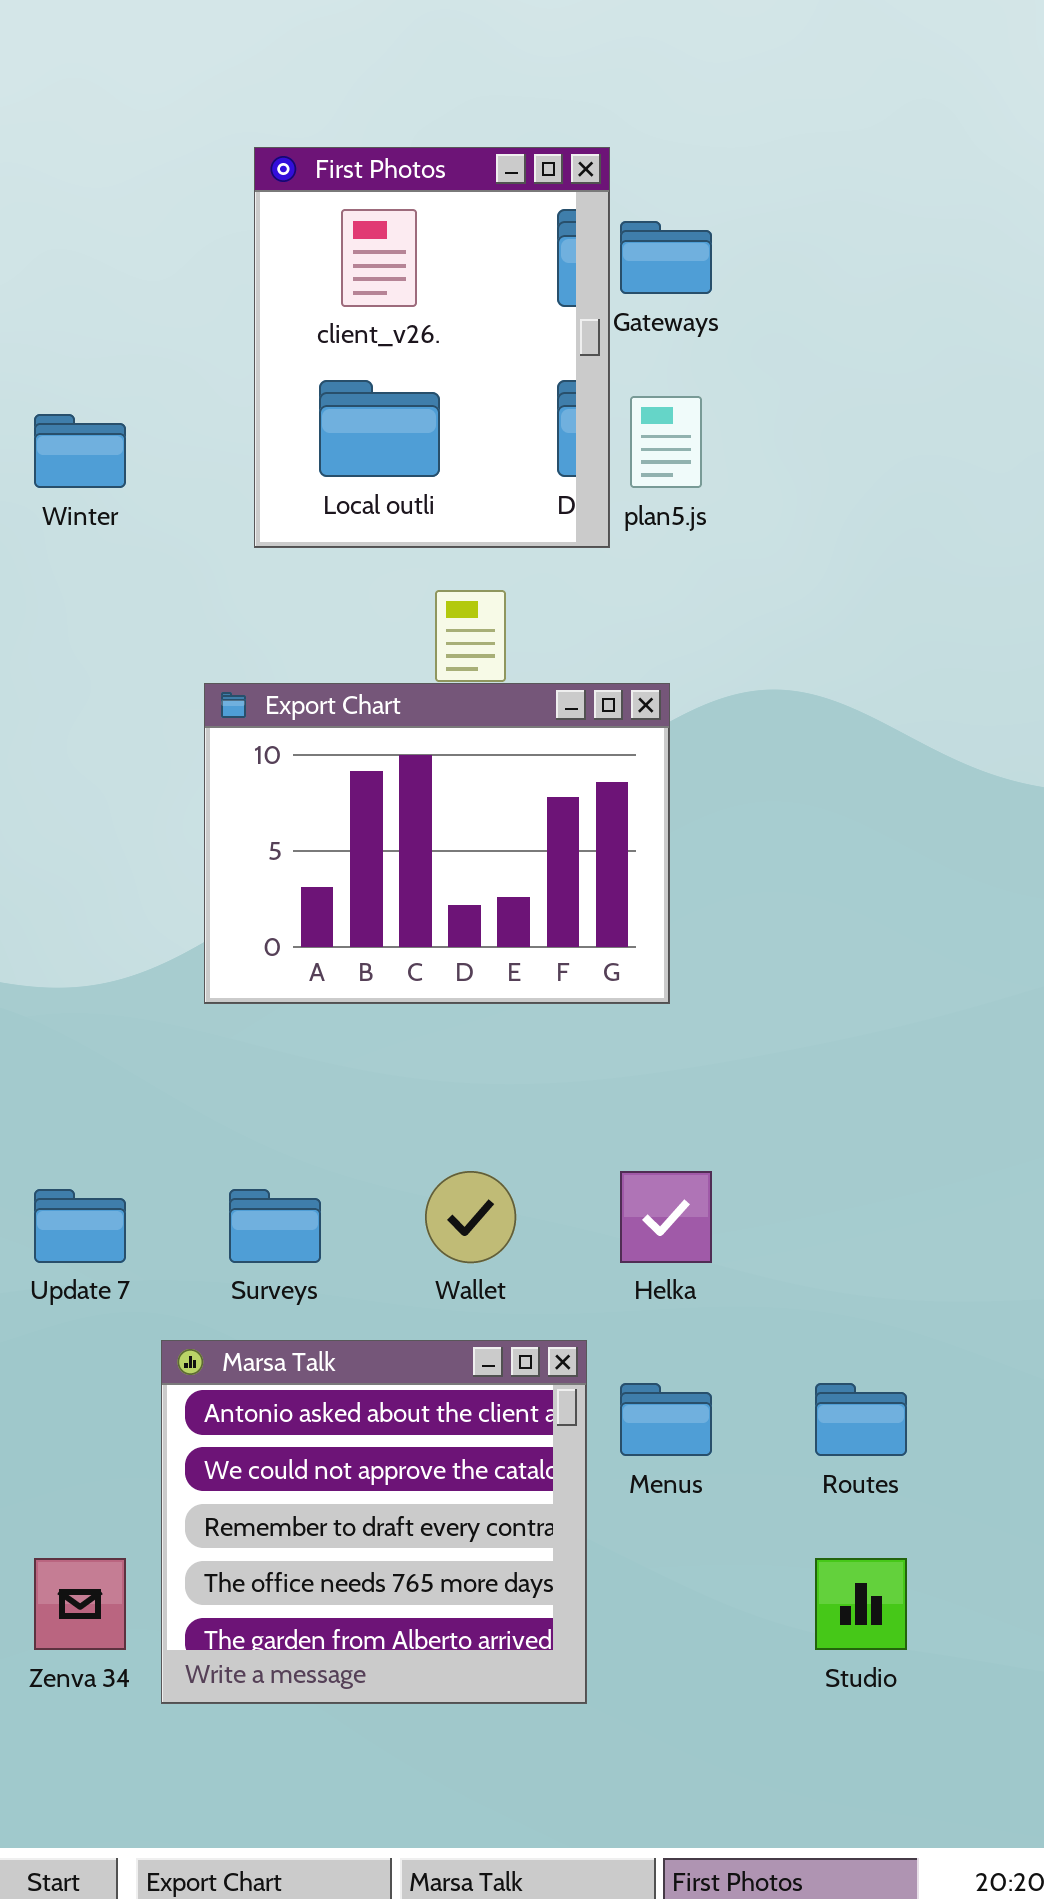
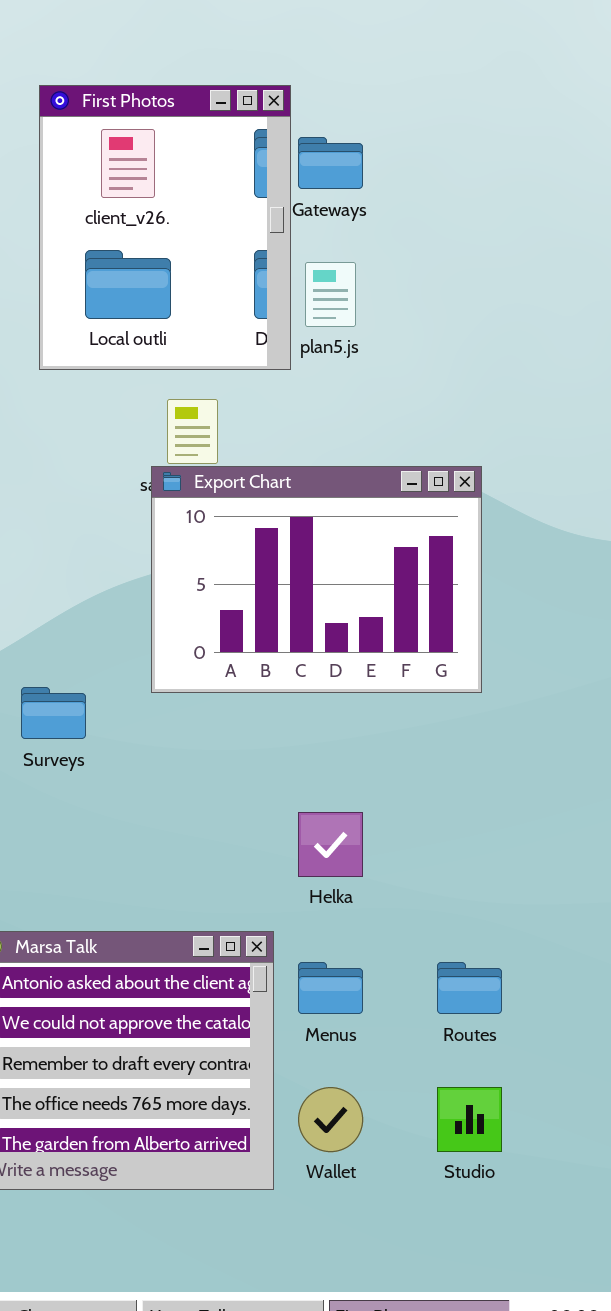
Export Chart: [204,683,670,1004] -> [151,466,482,693], moved
Wallet: [425,1171,516,1263] -> [298,1087,363,1152], moved
Surveys: [229,1189,321,1263] -> [21,687,86,739], moved

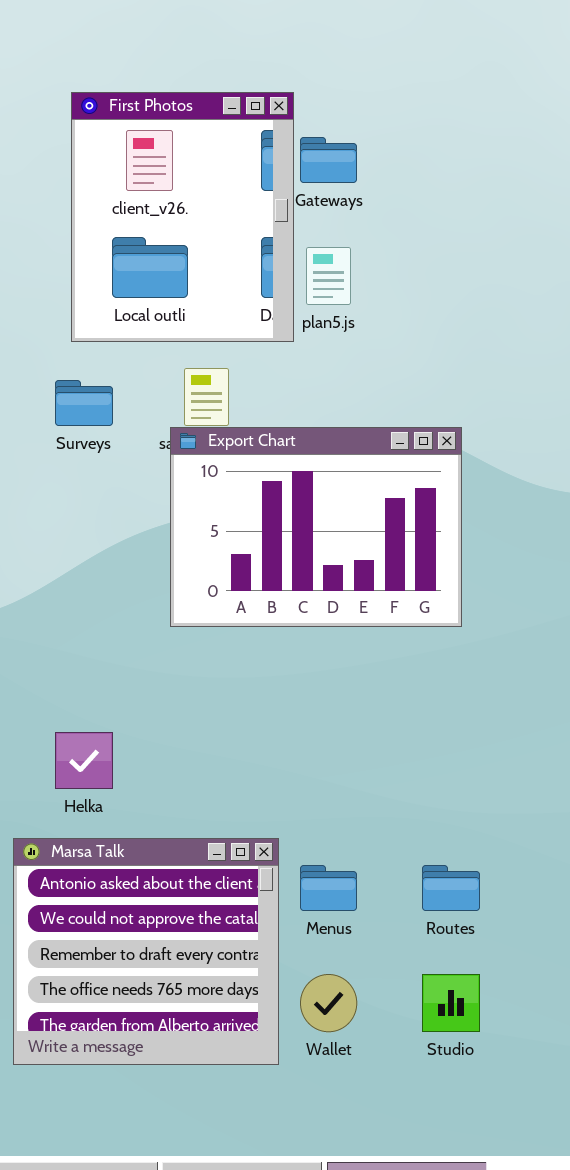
Surveys: [21,687,86,739] -> [55,380,113,426], moved
Helka: [298,812,363,877] -> [55,732,113,789], moved

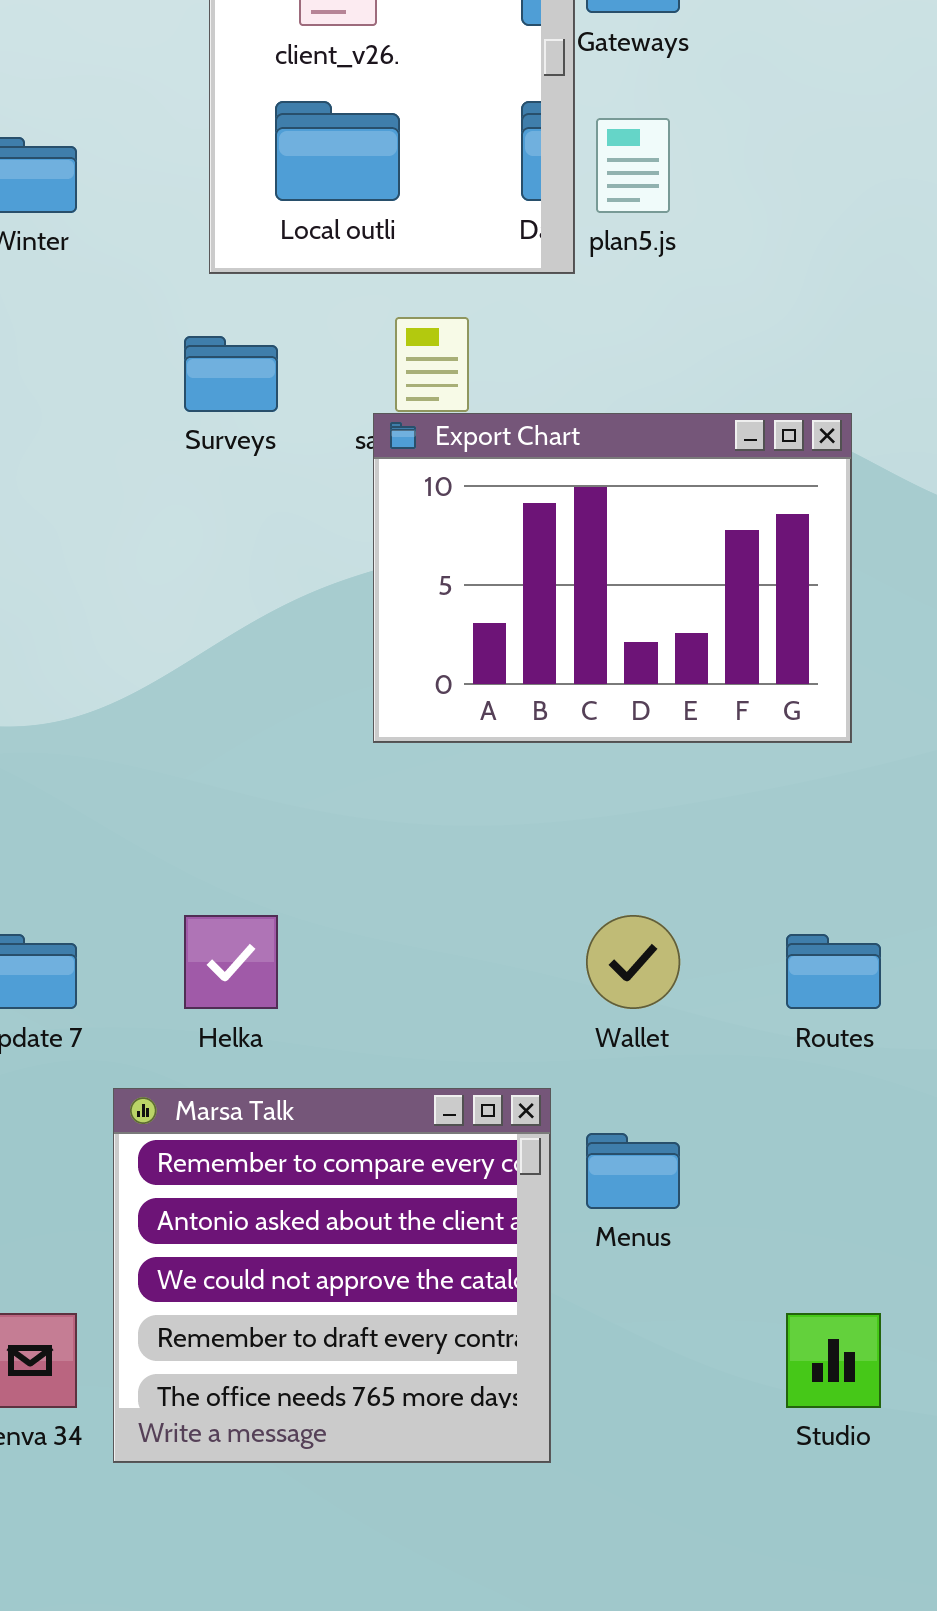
Marsa Talk: [13,838,279,1065] -> [113,1088,551,1463], scrolled up 1 row
Routes: [422,865,480,911] -> [786,934,881,1009], moved
Wallet: [300,974,357,1032] -> [586,915,680,1009], moved

